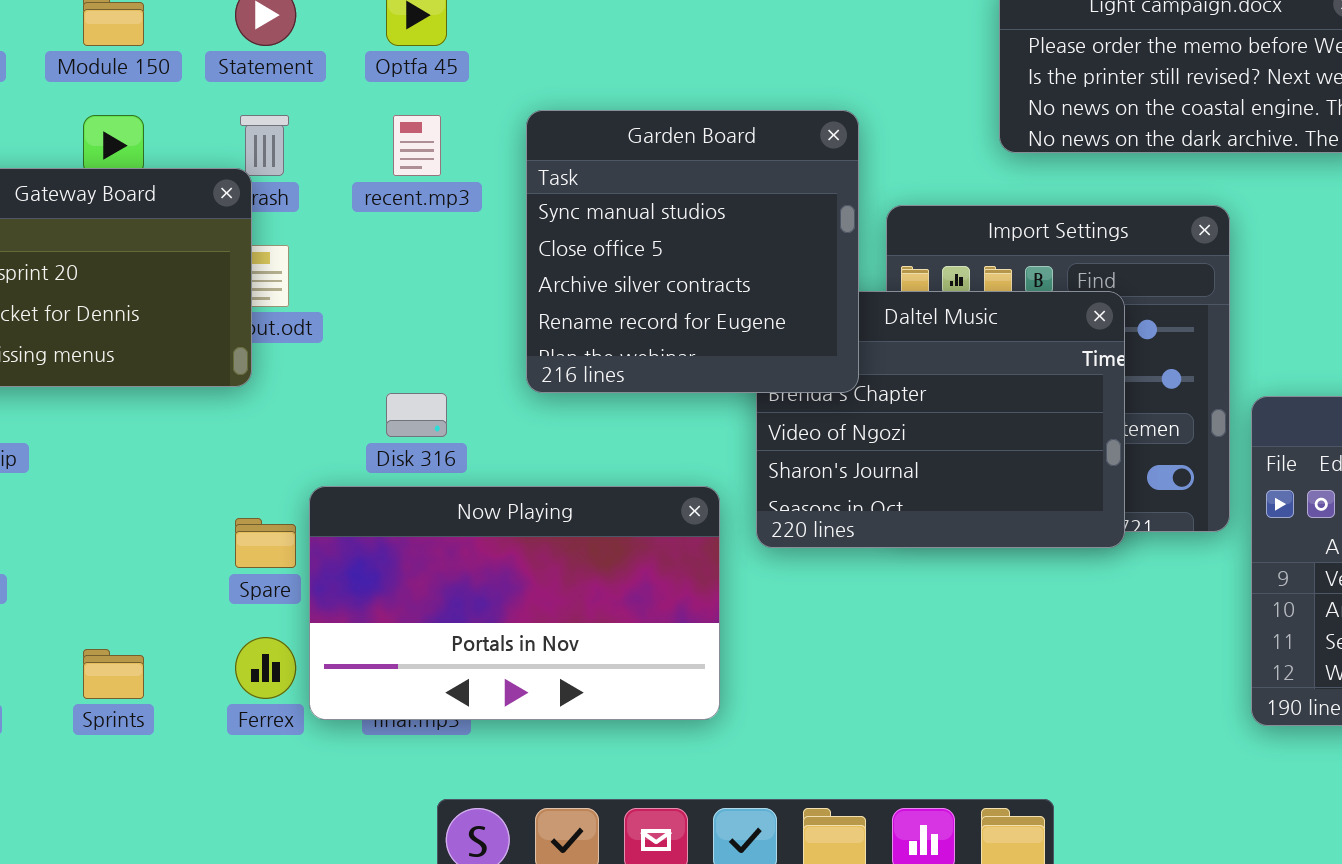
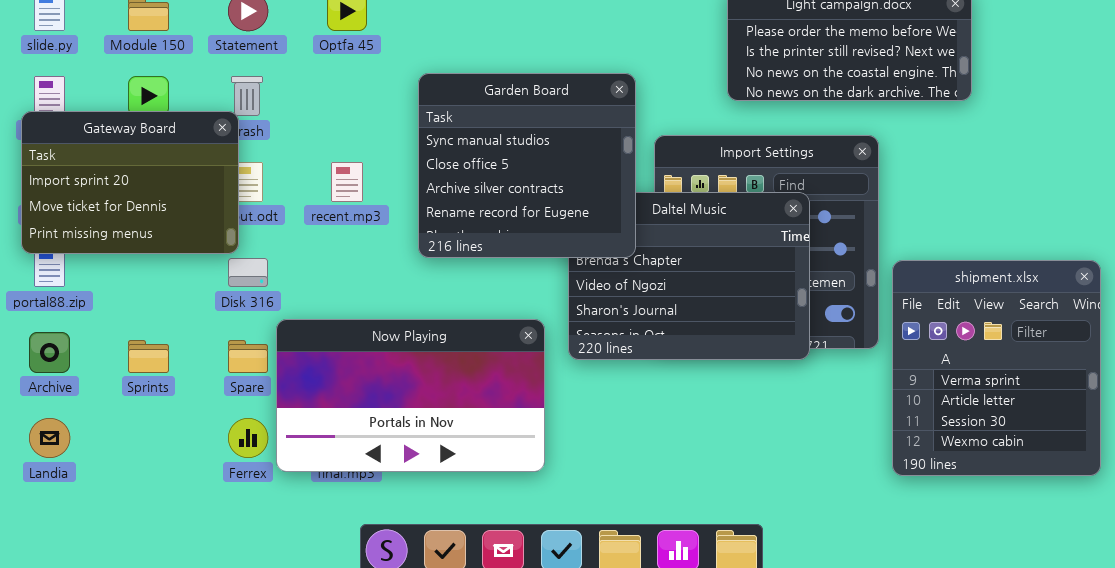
recent.mp3: [393,115,441,176] -> [331,162,363,202], moved
Disk 316: [386,393,447,437] -> [228,258,268,287], moved
Sprints: [83,649,144,699] -> [128,340,169,373], moved

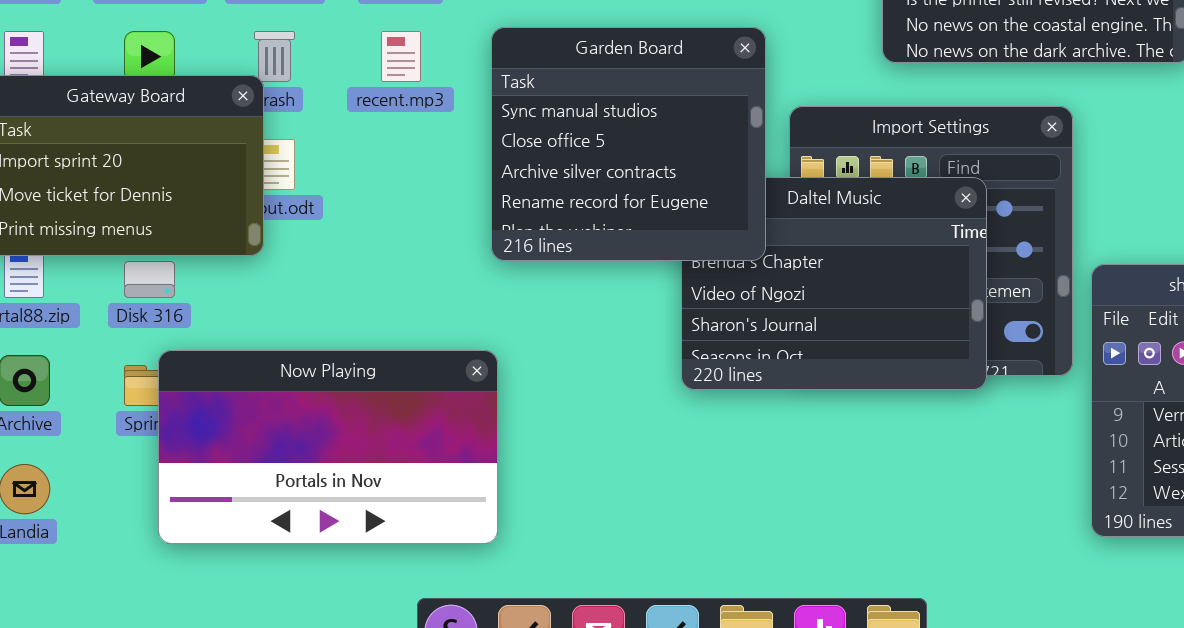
recent.mp3: [331,162,363,202] -> [381,31,421,82], moved
Disk 316: [228,258,268,287] -> [124,261,175,298], moved
Now Playing: [276,319,545,472] -> [158,350,498,544], moved

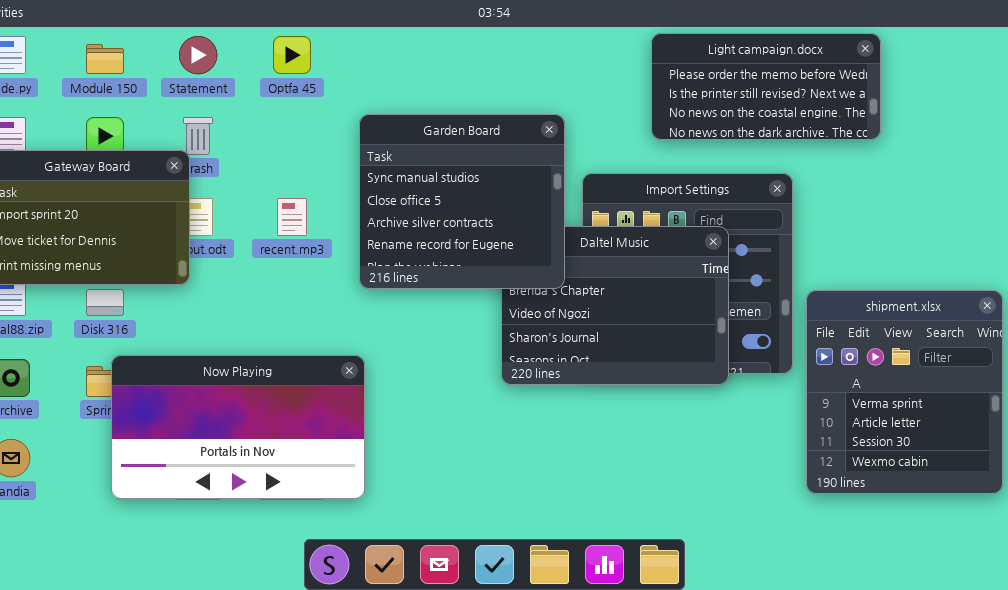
recent.mp3: [381,31,421,82] -> [277,198,307,236], moved

